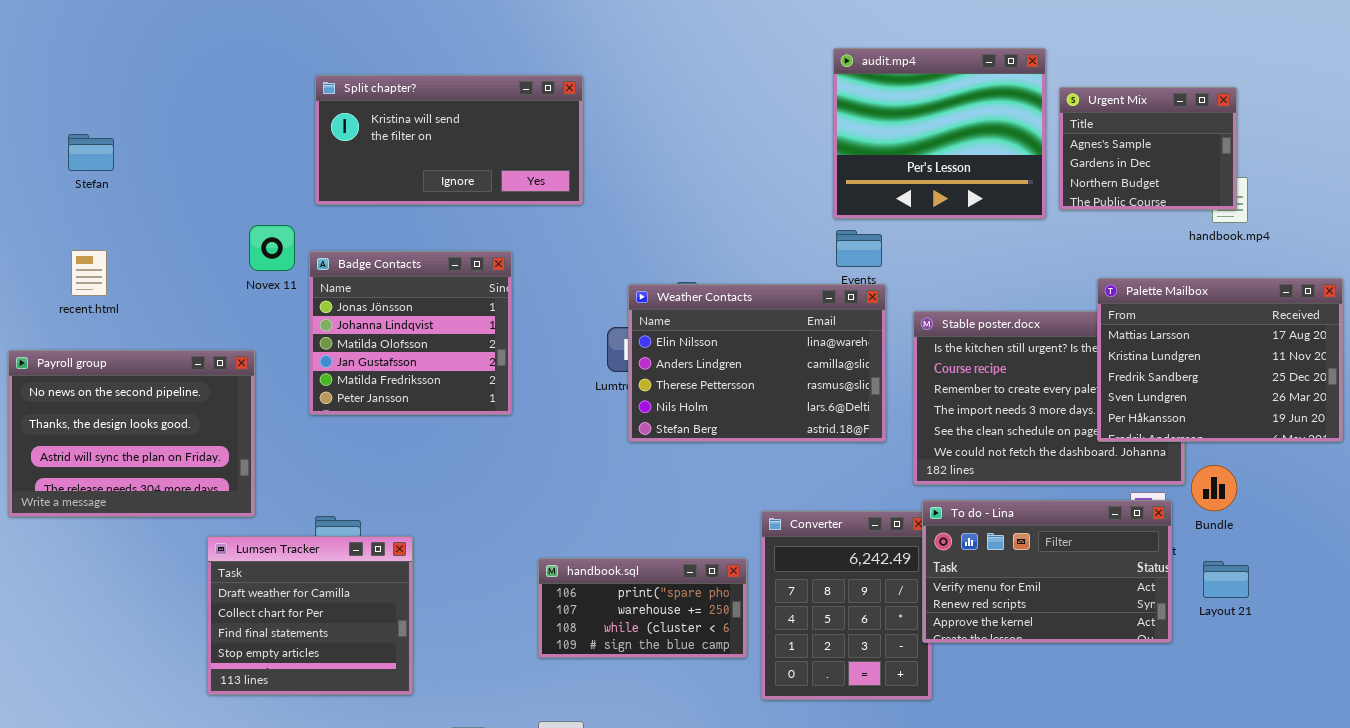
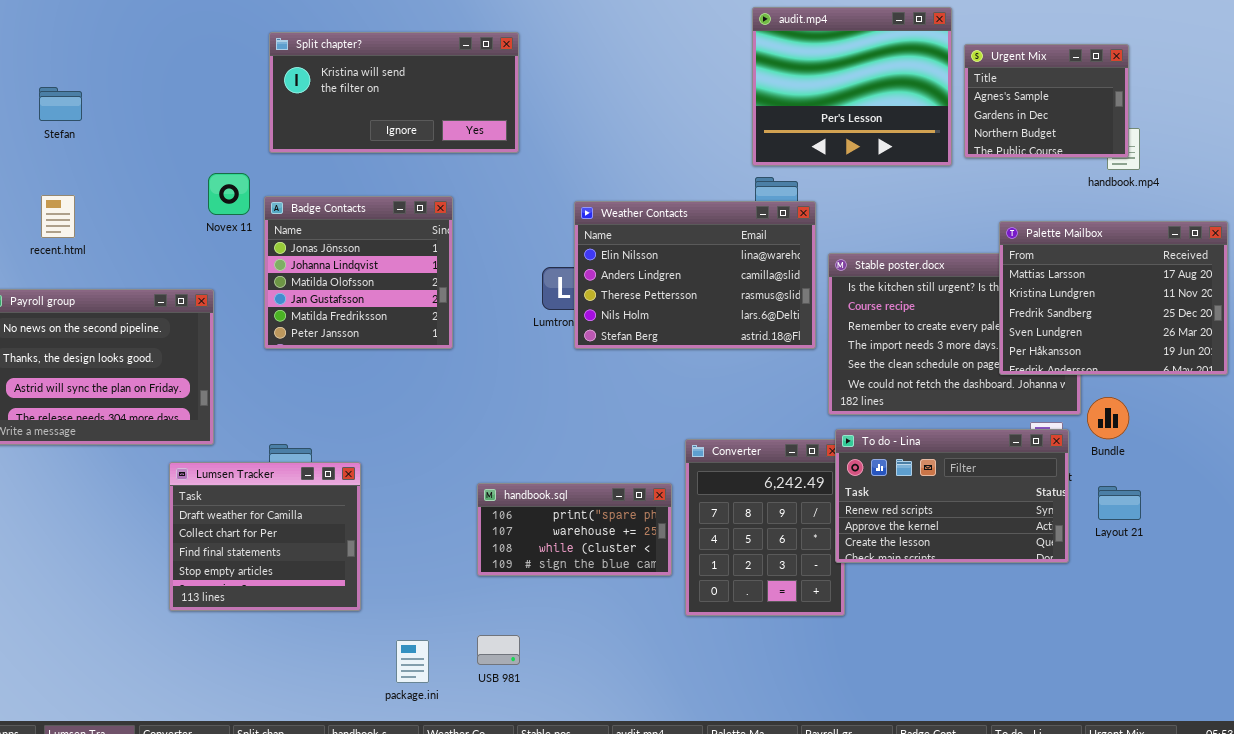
Weather Contacts: [628,284,886,442] -> [574,201,816,349], moved
To do - Lina: [922,500,1172,643] -> [835,429,1069,563], scrolled down 1 row

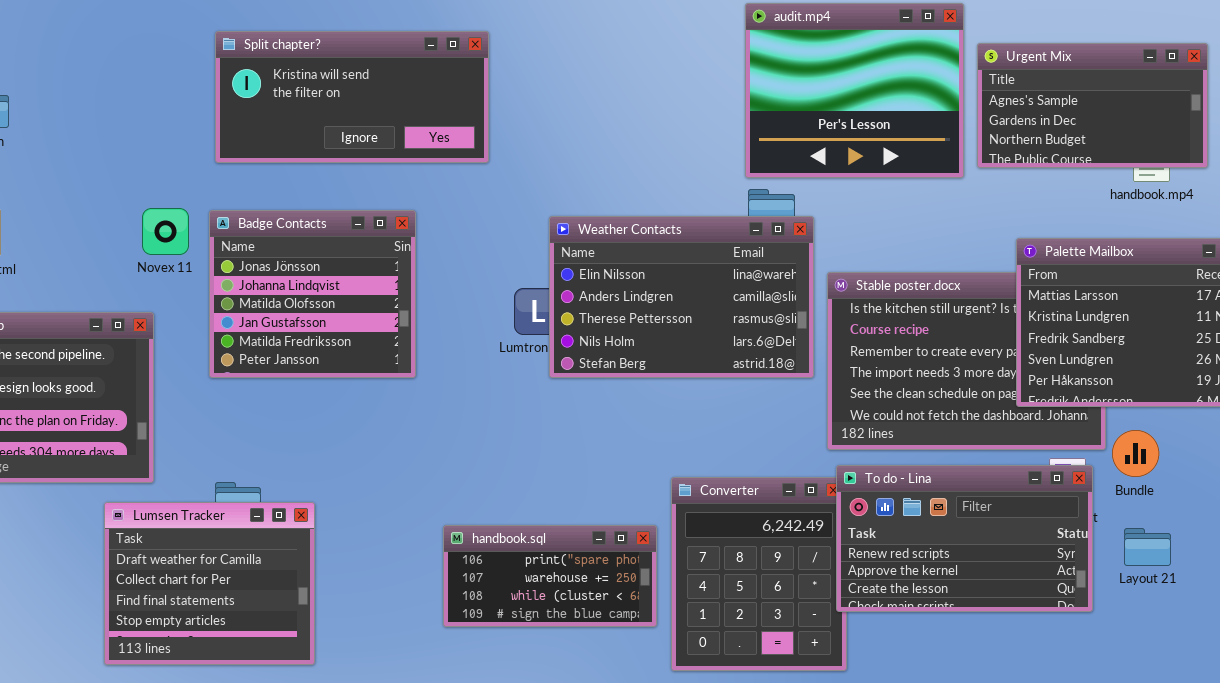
Urgent Mix: [964,44,1129,158] -> [977,43,1208,168], resized
Novex 11: [208,173,250,215] -> [142,208,189,255], moved

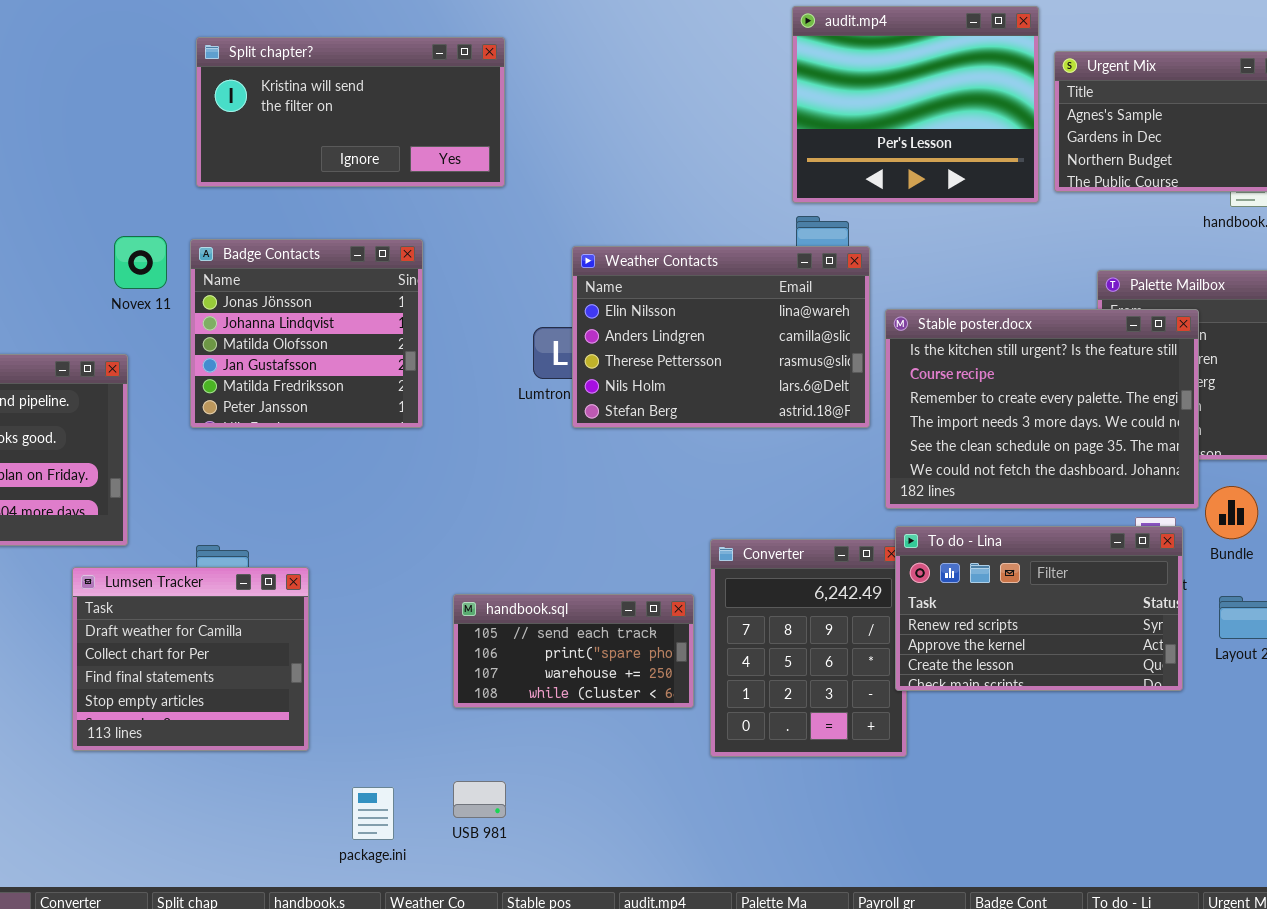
Stable poster.docx: [827,272,1106,450] -> [885,309,1199,509], raised
handbook.sql: [443,525,657,627] -> [453,594,694,708], scrolled up 1 row

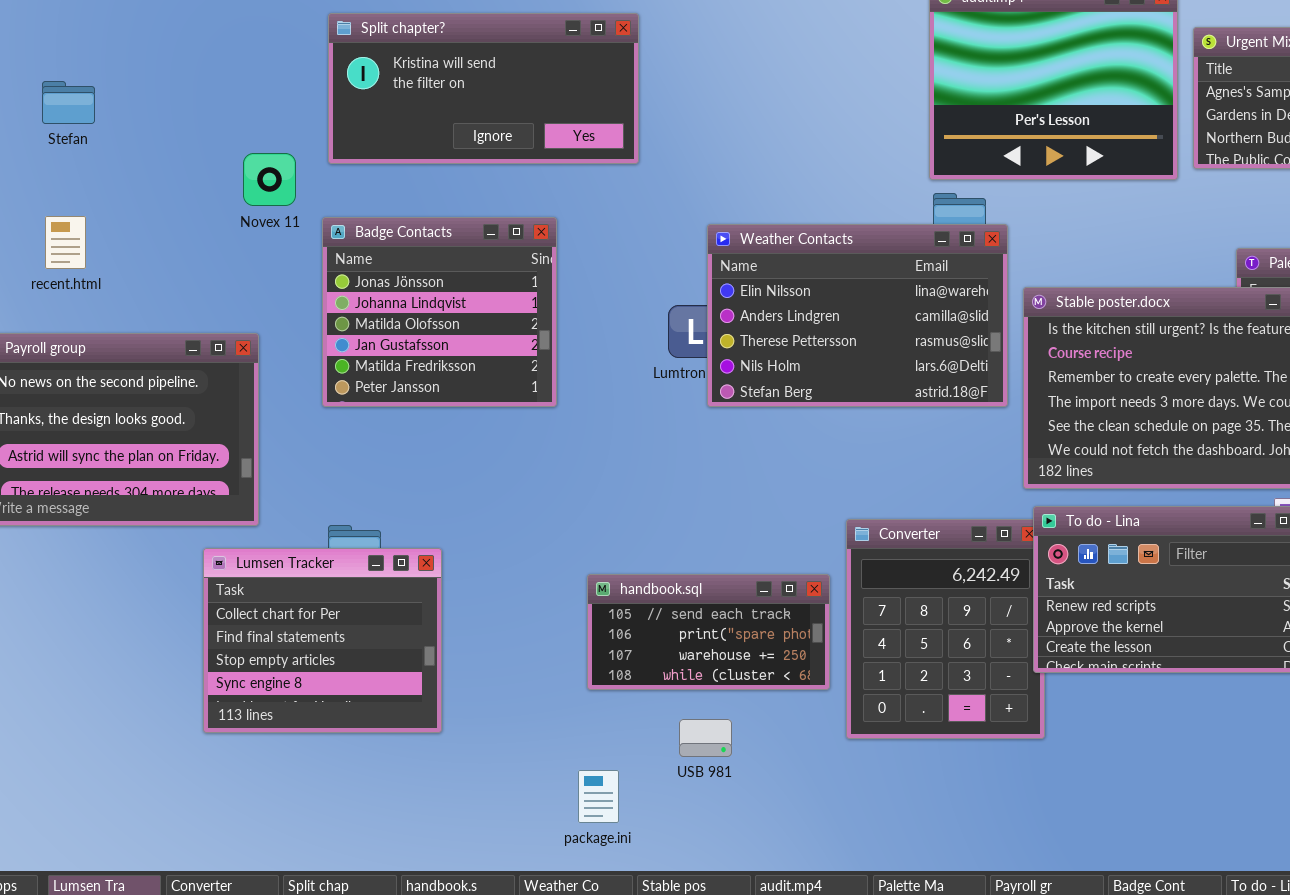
Novex 11: [114,236,167,289] -> [243,153,296,206], moved
Lumsen Tracker: [72,567,309,751] -> [203,548,442,733], scrolled down 1 row
USB 981: [453,781,506,818] -> [679,719,732,757], moved
package.ini: [352,787,394,840] -> [578,770,619,823], moved

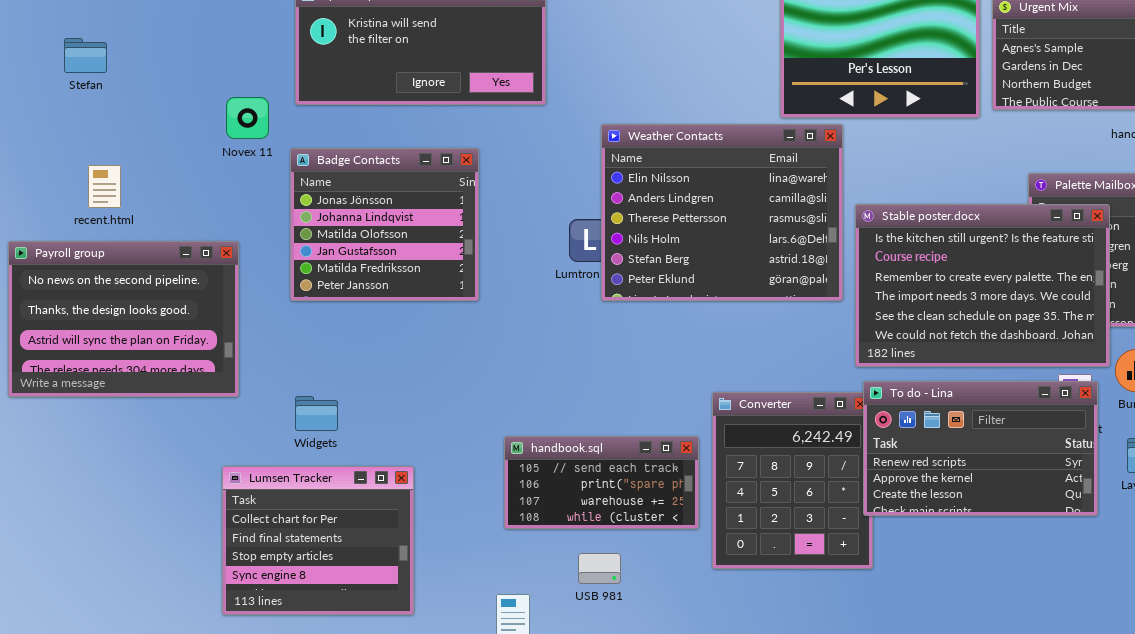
recent.html: [45,216,86,269] -> [88,165,121,208], moved
Weather Contacts: [707,224,1008,407] -> [601,124,843,301], resized
Lumsen Tracker: [203,548,442,733] -> [222,466,414,615], moved

